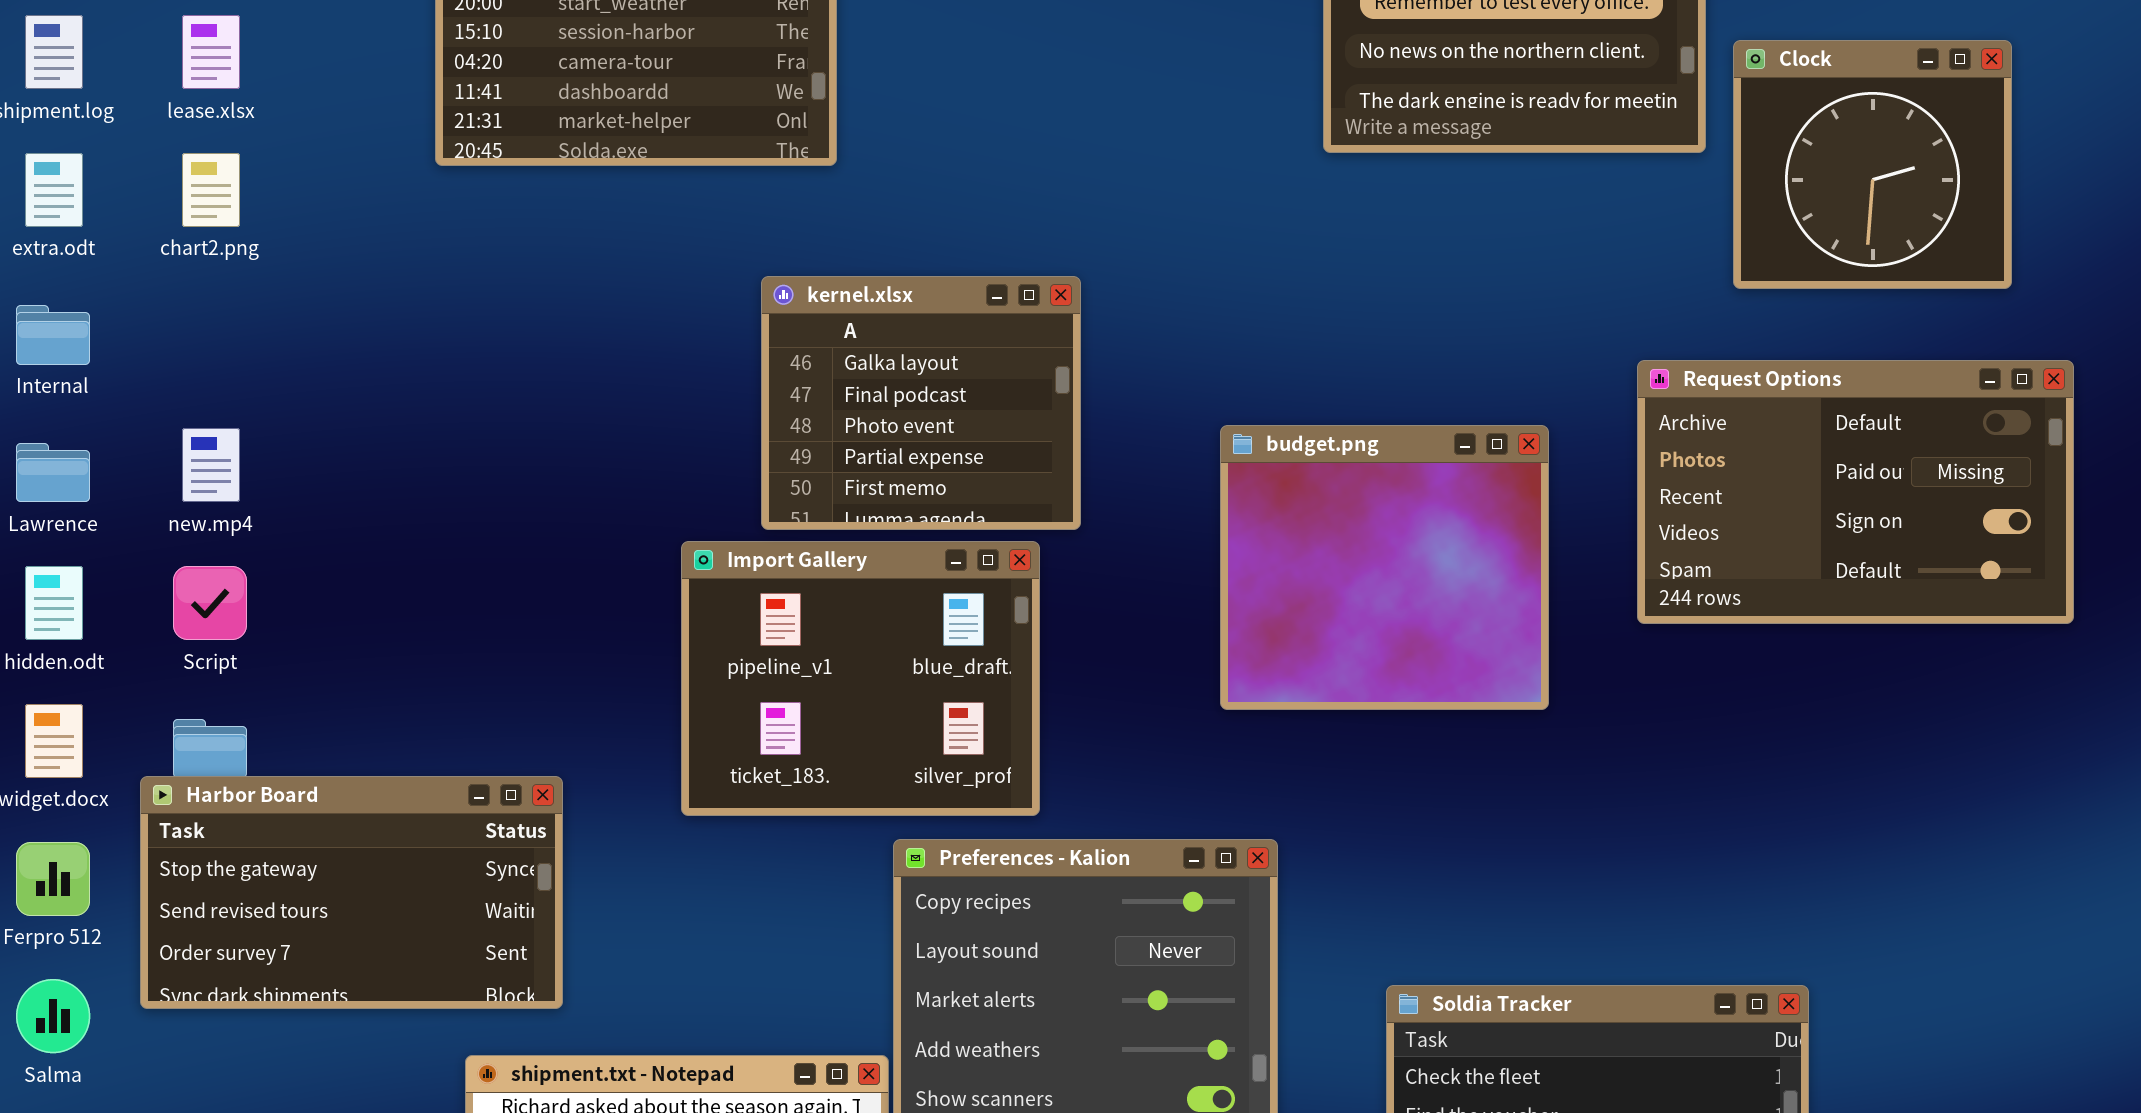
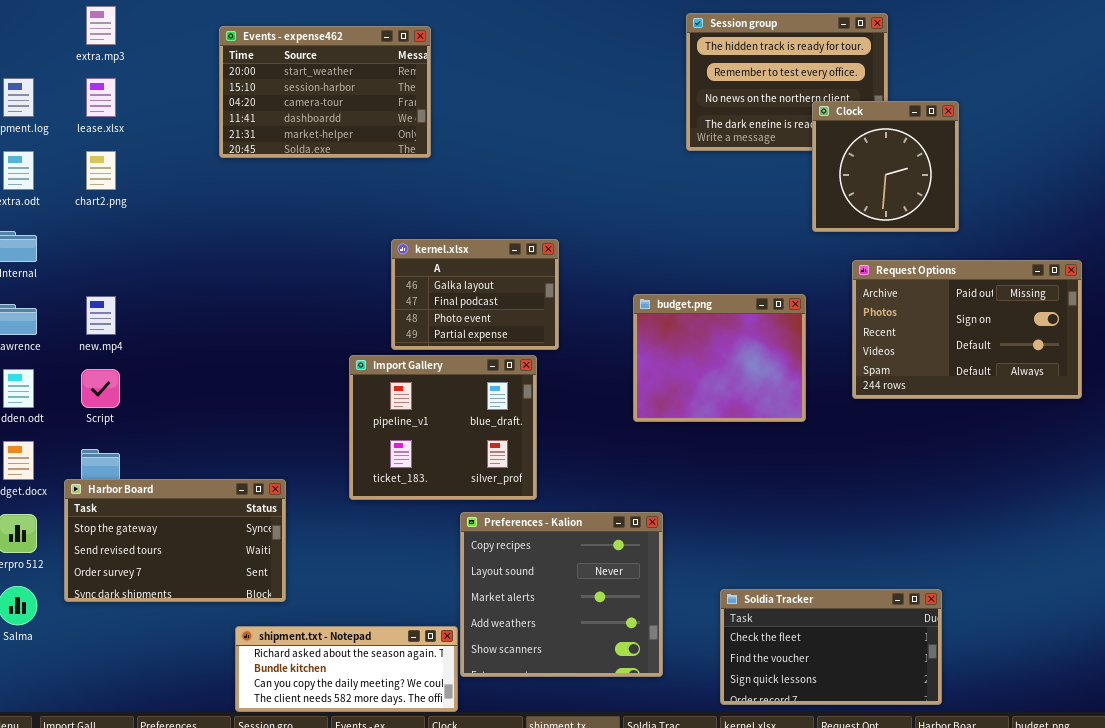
Clock: [1733,40,2012,289] -> [812,101,959,232], moved
kernel.xlsx: [761,276,1081,530] -> [391,239,559,350], resized
Request Options: [1637,360,2074,624] -> [852,260,1082,399], scrolled down 1 row
budget.png: [1220,425,1549,710] -> [633,294,806,422], resized

